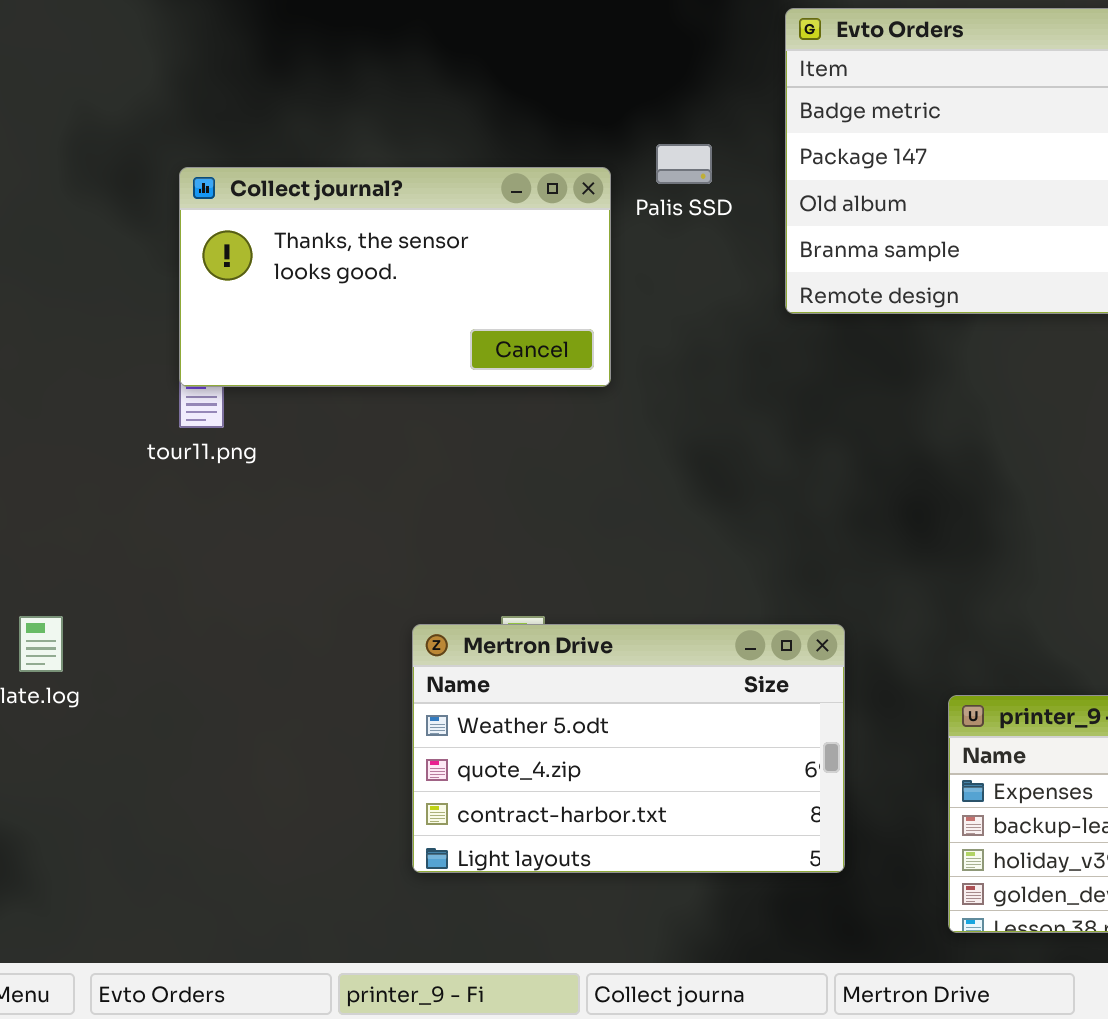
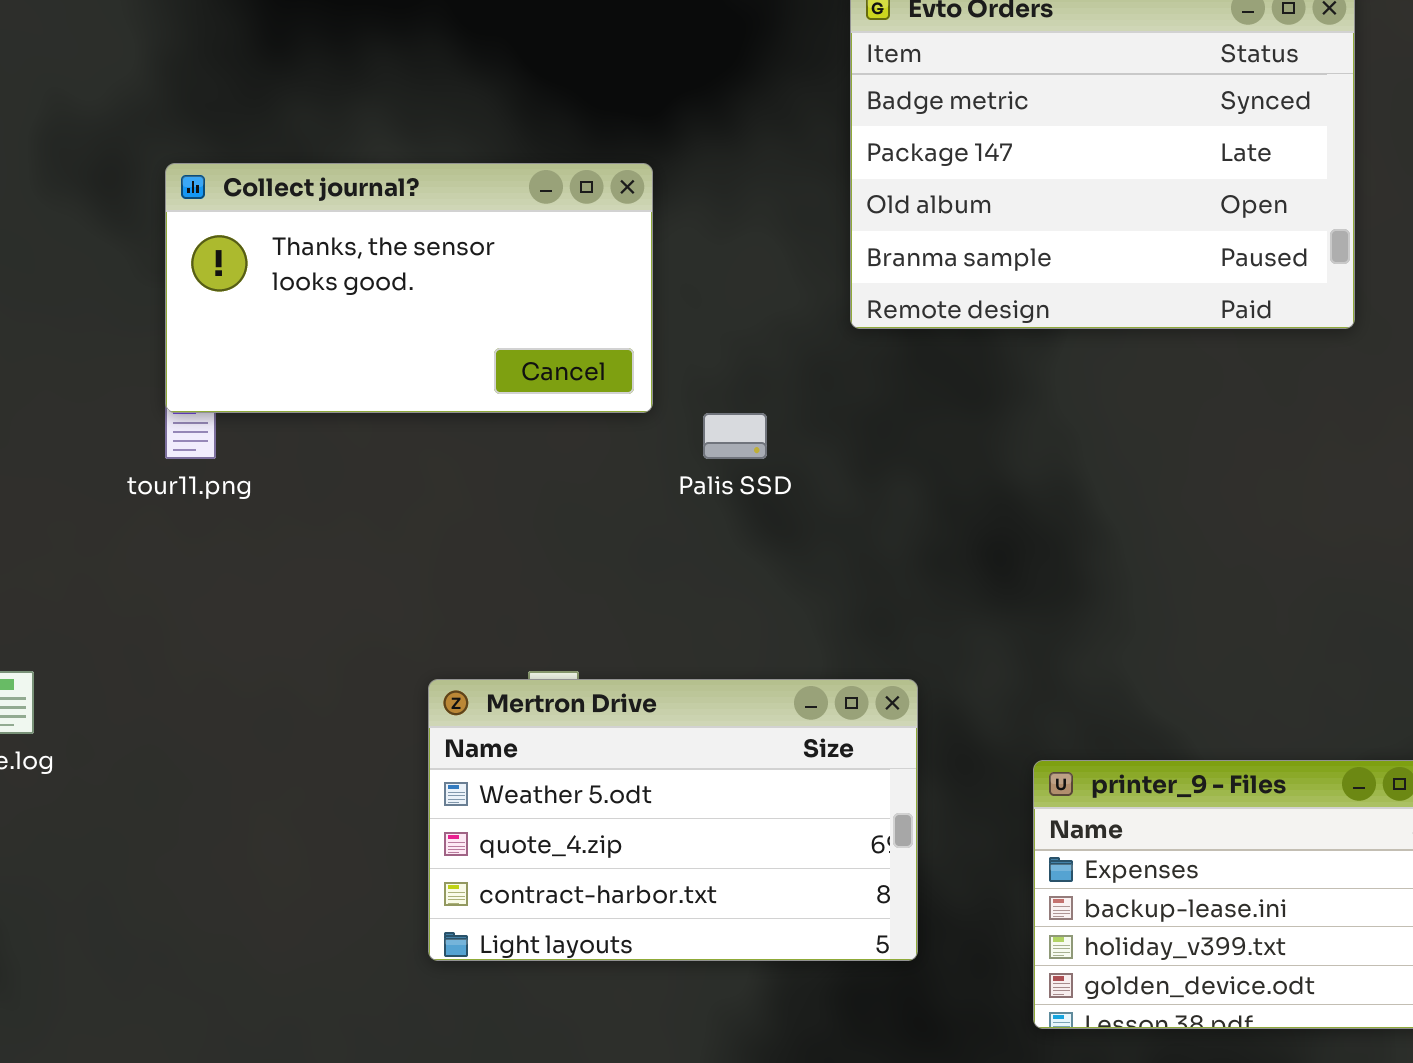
Palis SSD: [656,144,712,184] -> [703,413,767,459], moved

